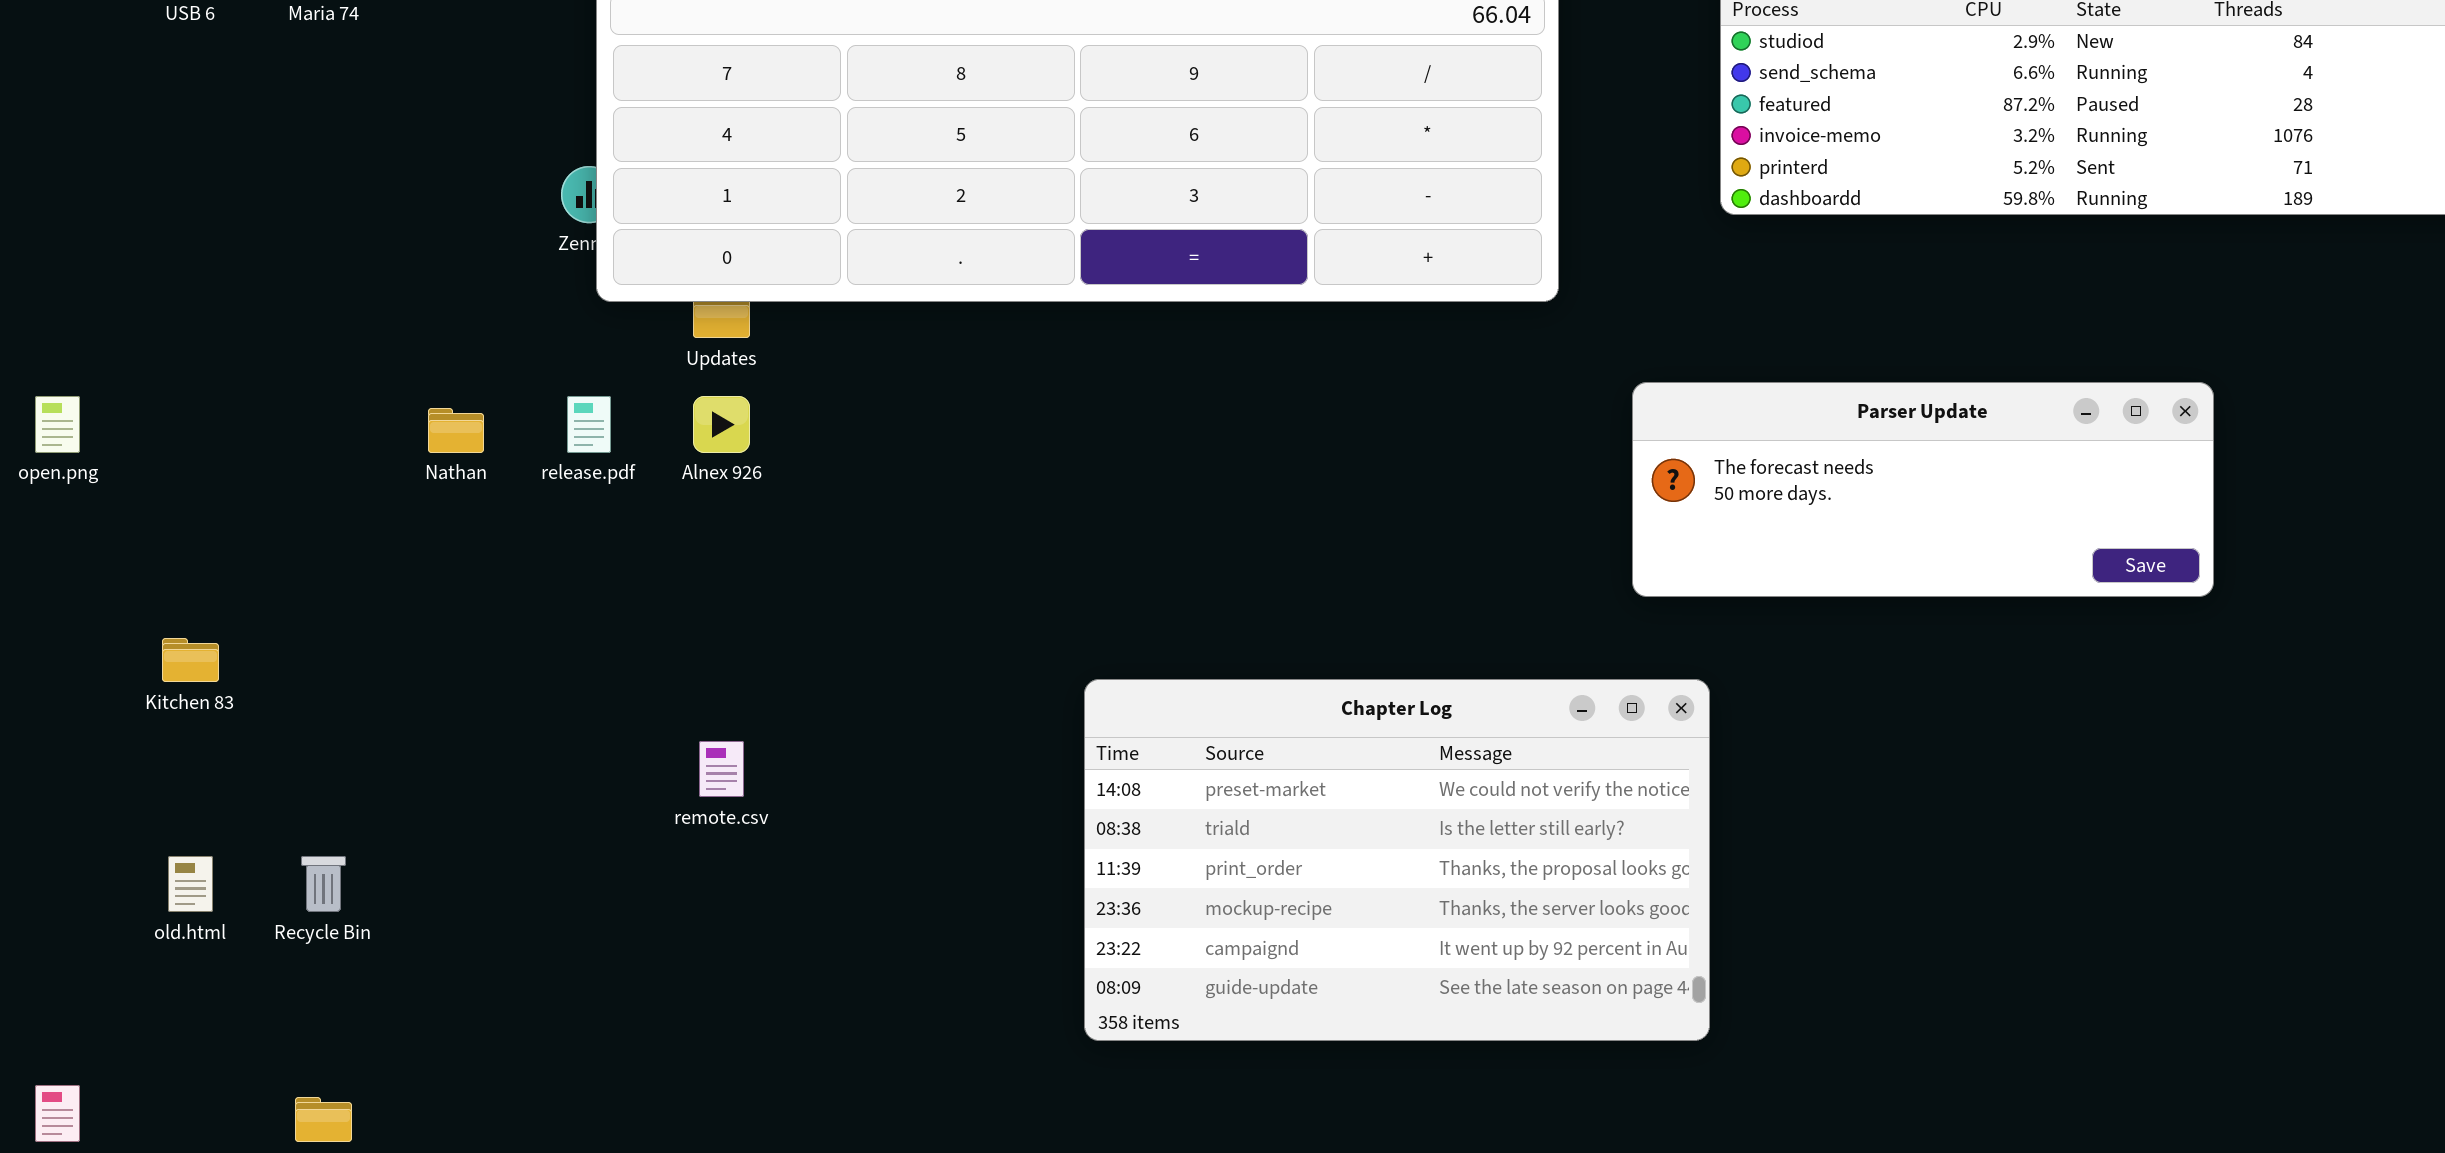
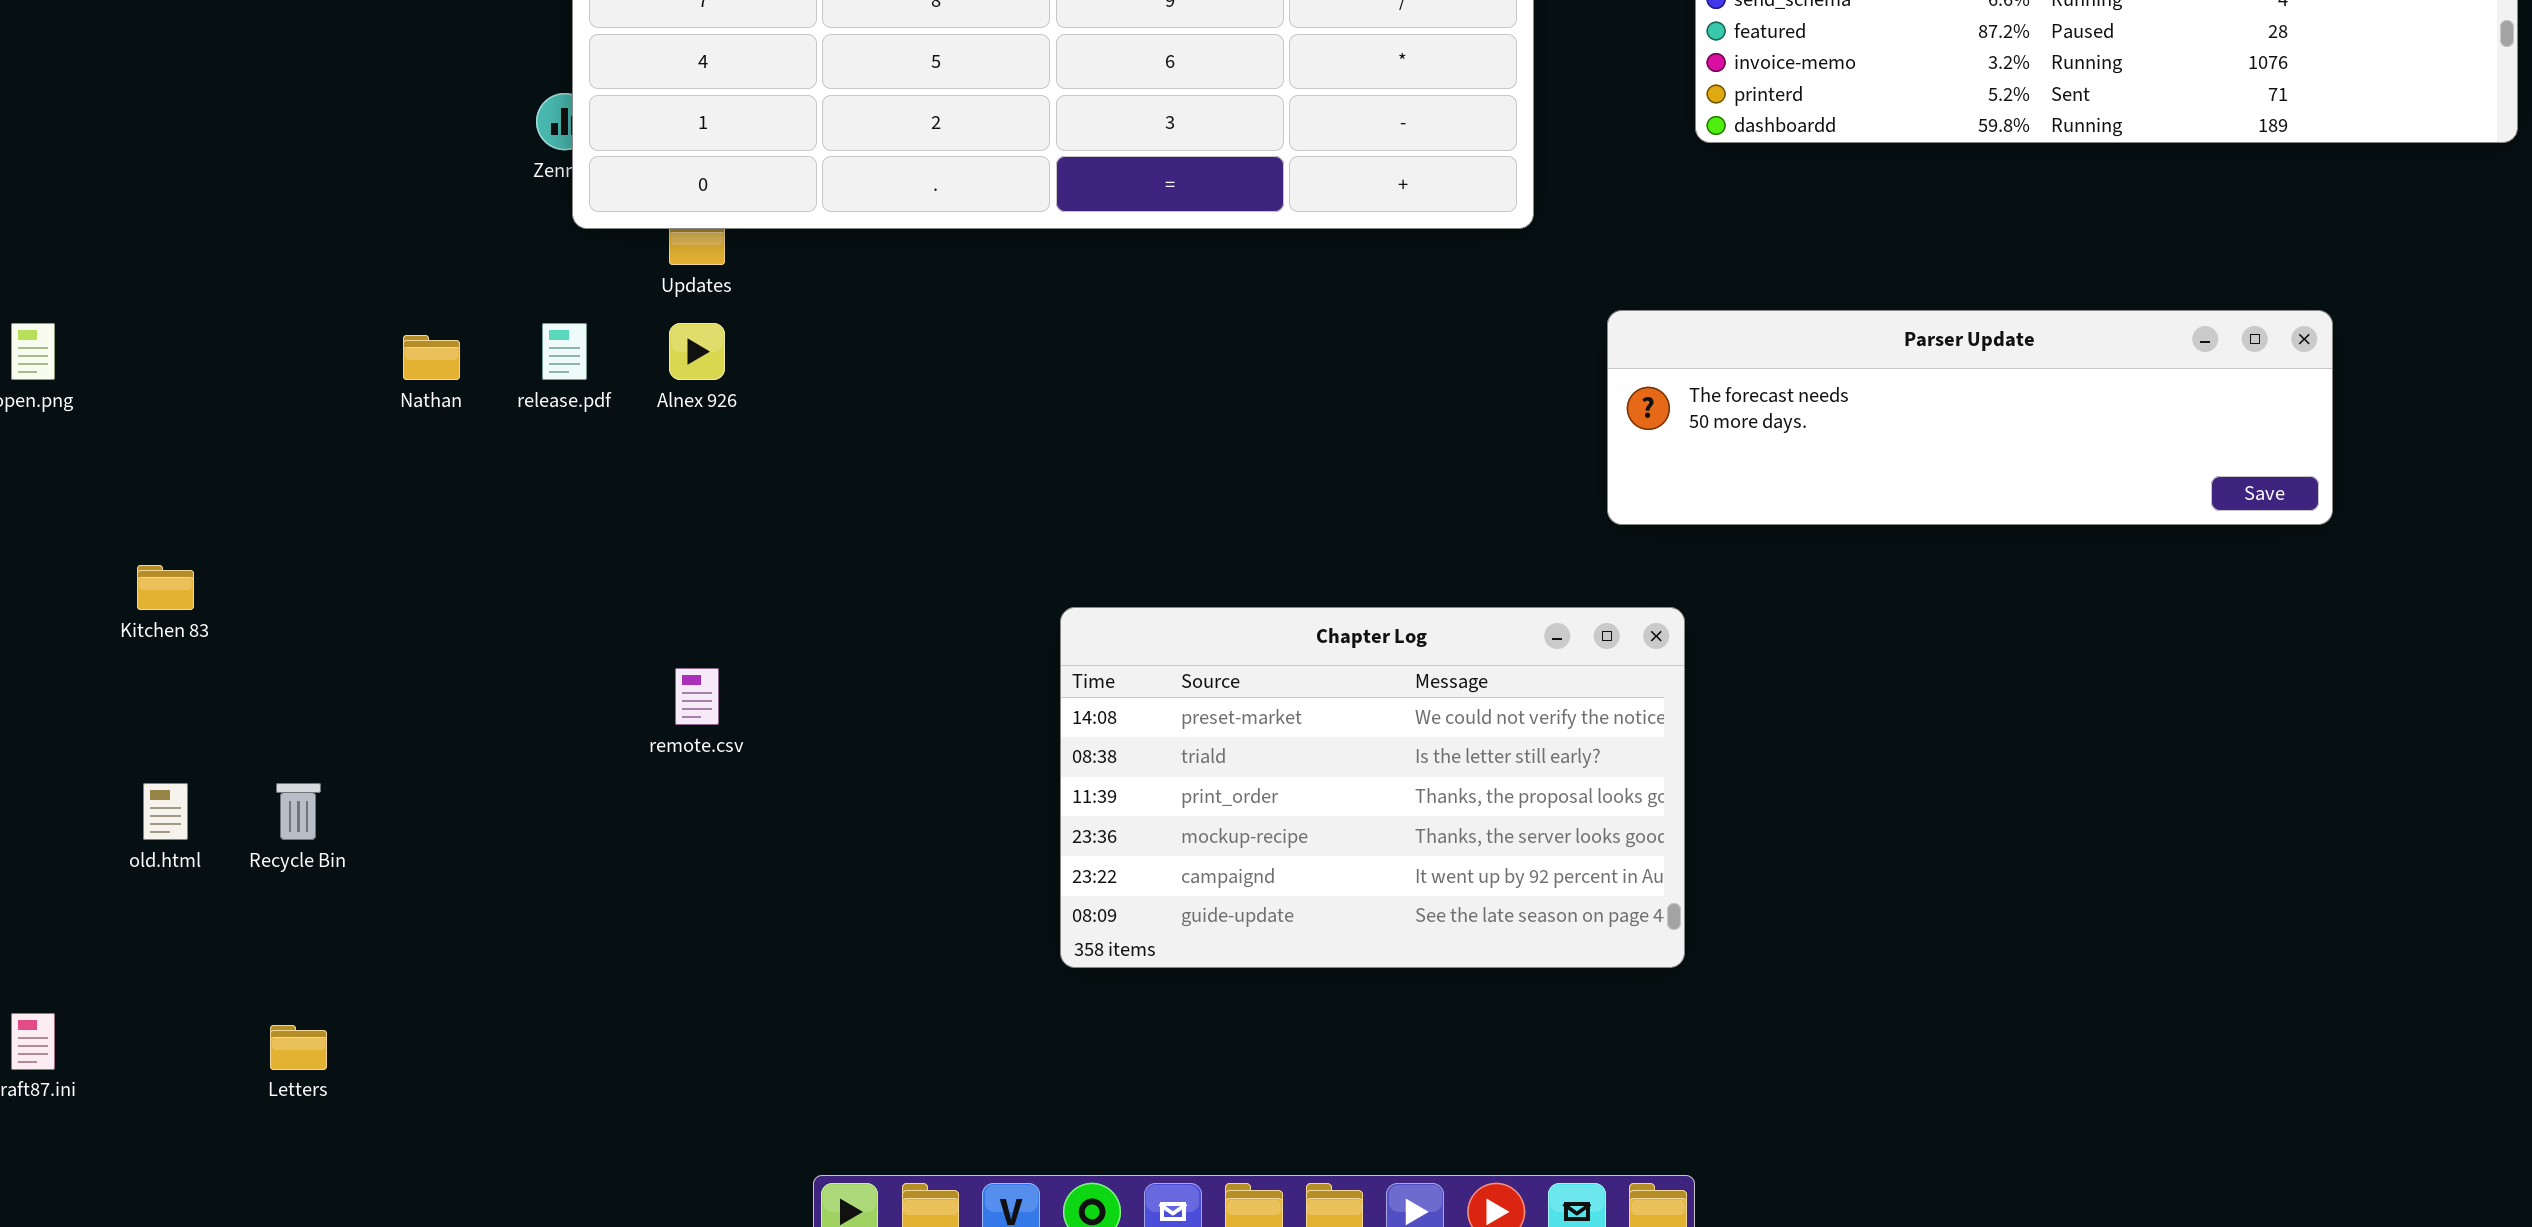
Parser Update: [1632,382,2214,597] -> [1607,310,2333,525], resized

